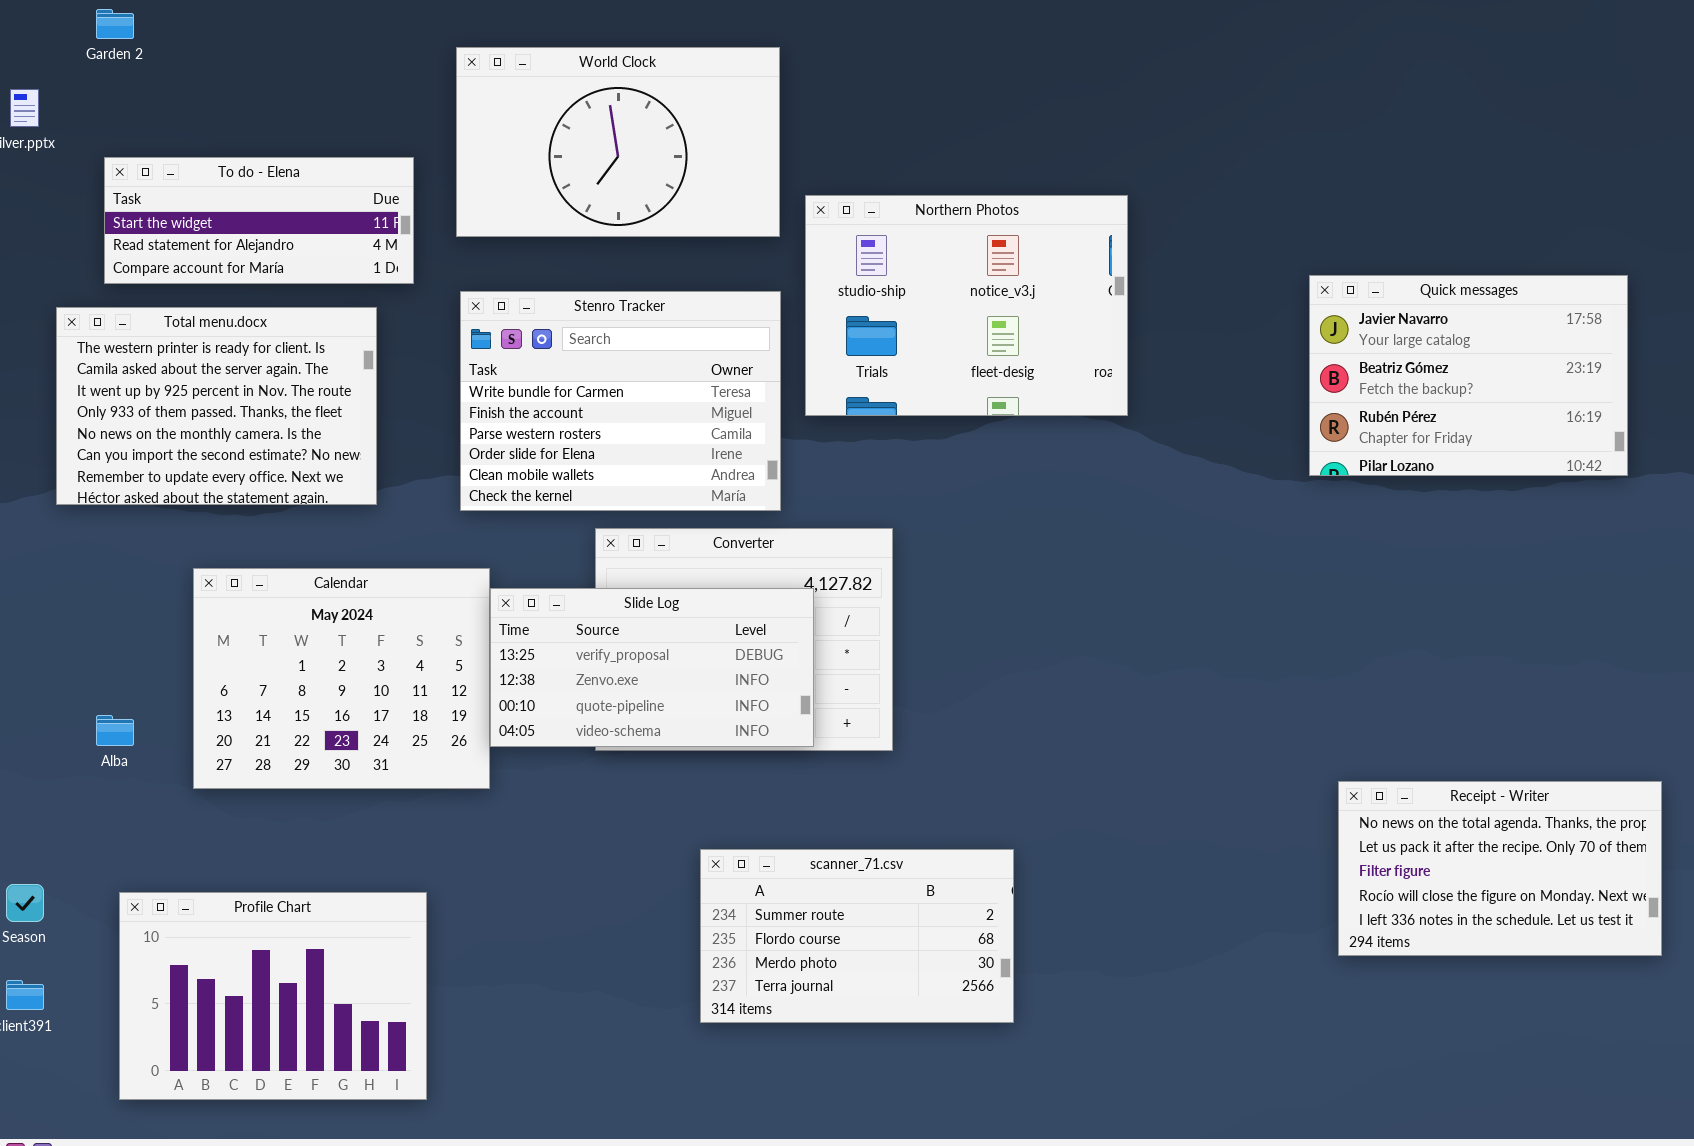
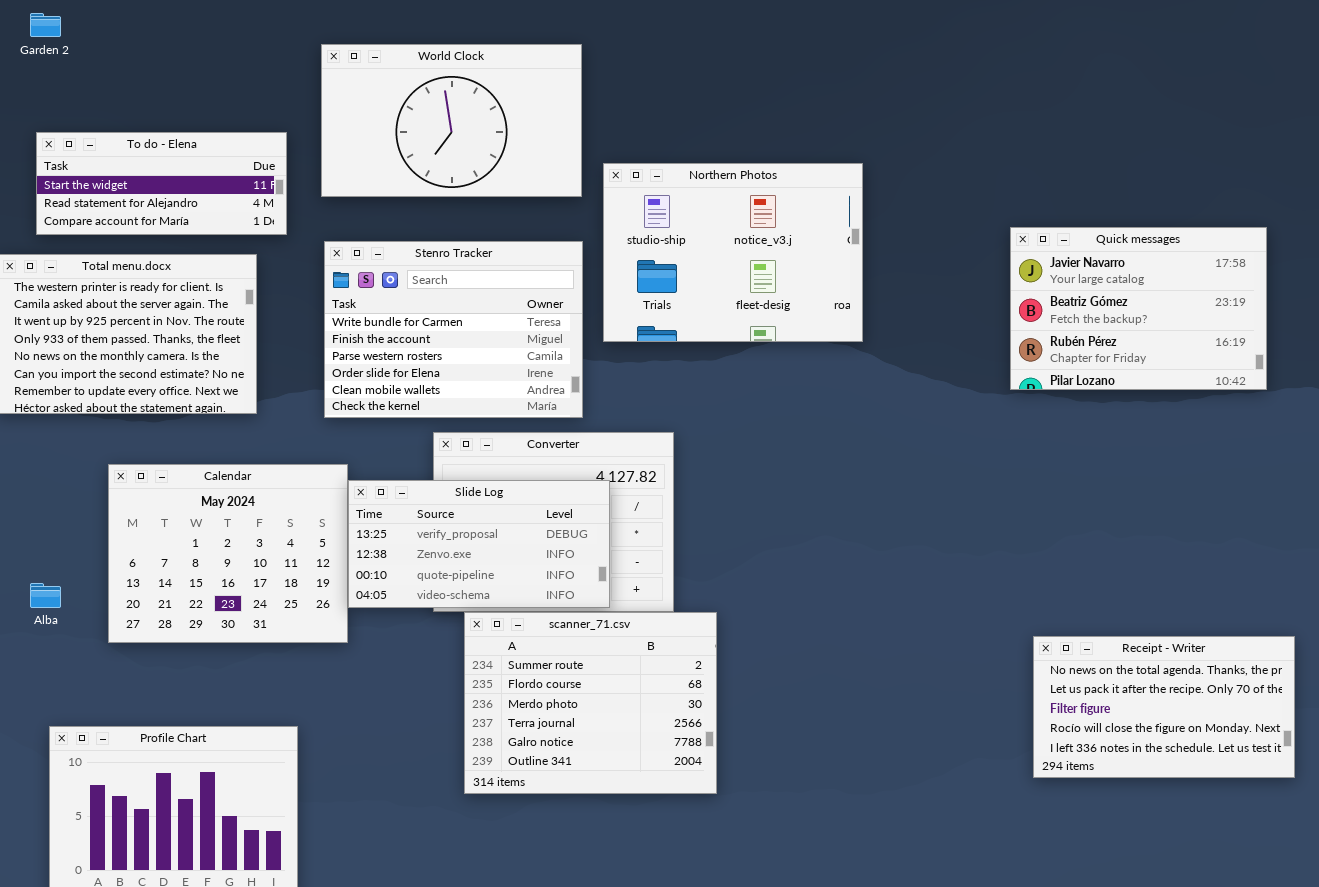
scanner_71.csv: [700,849,1014,1023] -> [464,612,717,794], moved, resized

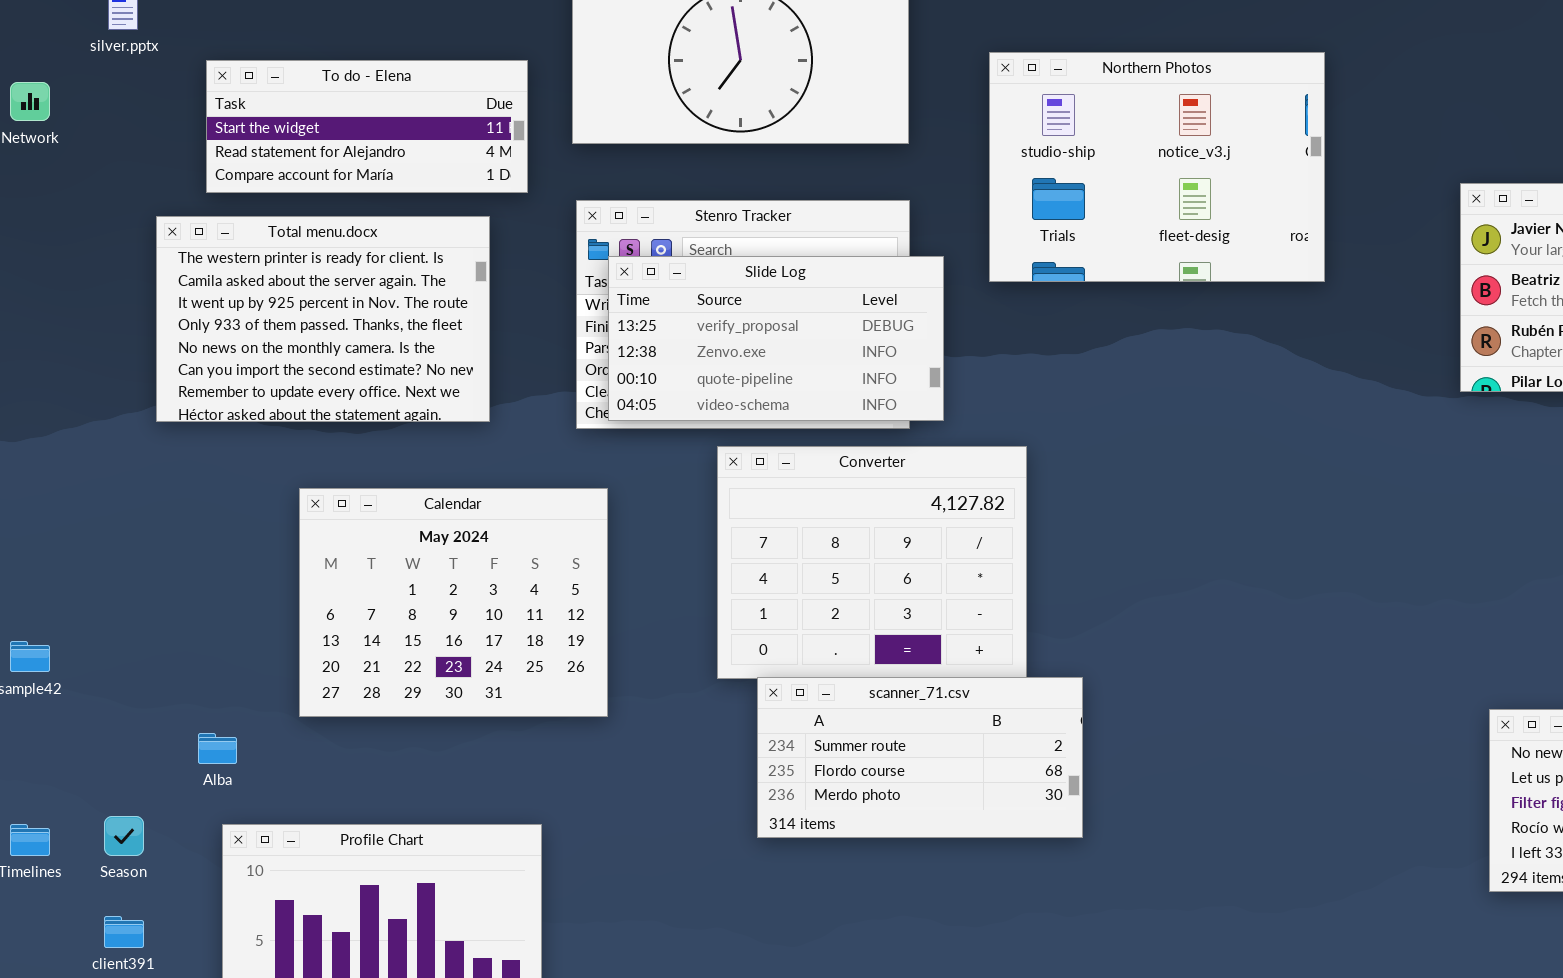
Northern Photos: [603,163,863,342] -> [989,52,1325,282], moved
Slide Log: [348,480,610,608] -> [608,256,944,421], moved
Alba: [30,583,61,608] -> [198,733,237,764], moved
scanner_71.csv: [464,612,717,794] -> [757,677,1083,838], resized

